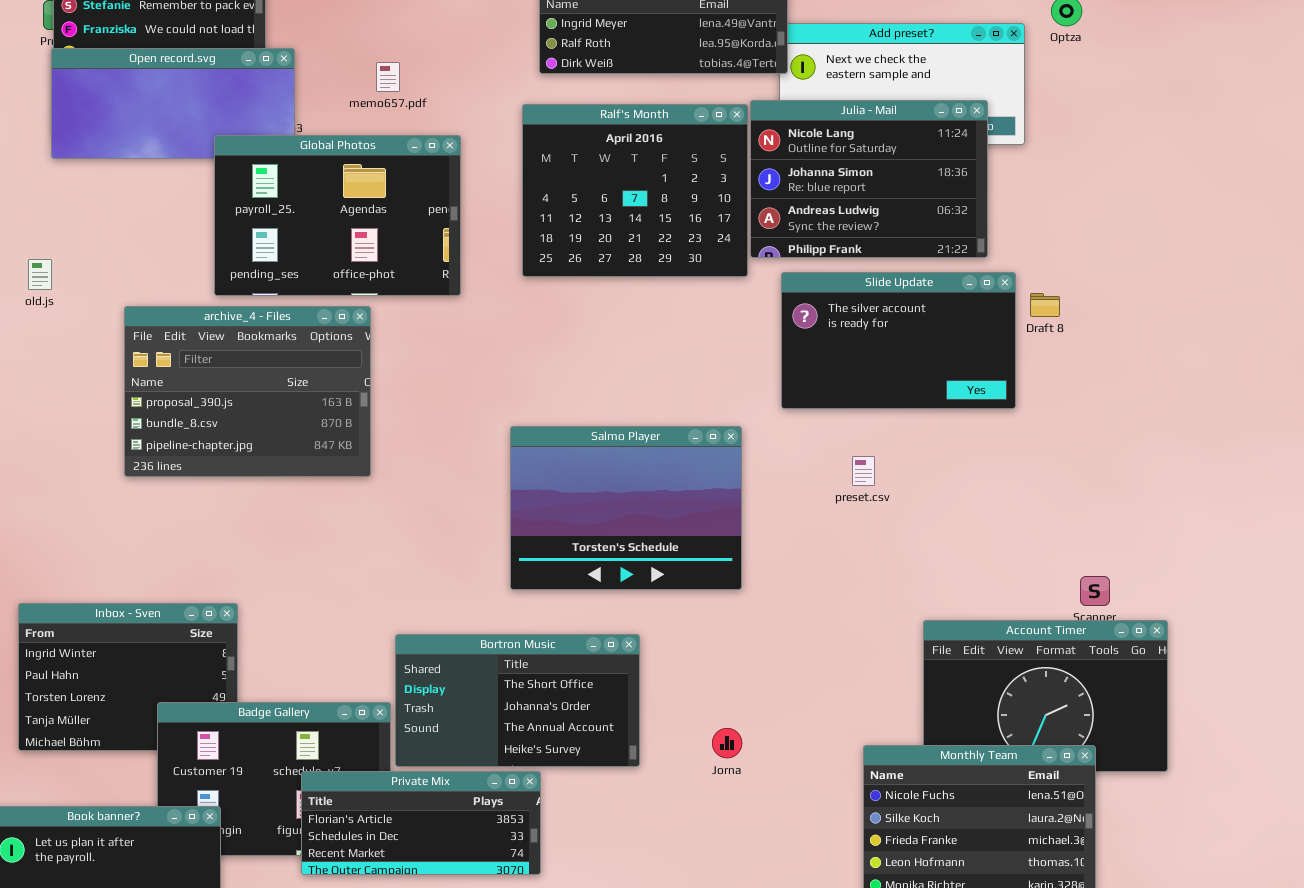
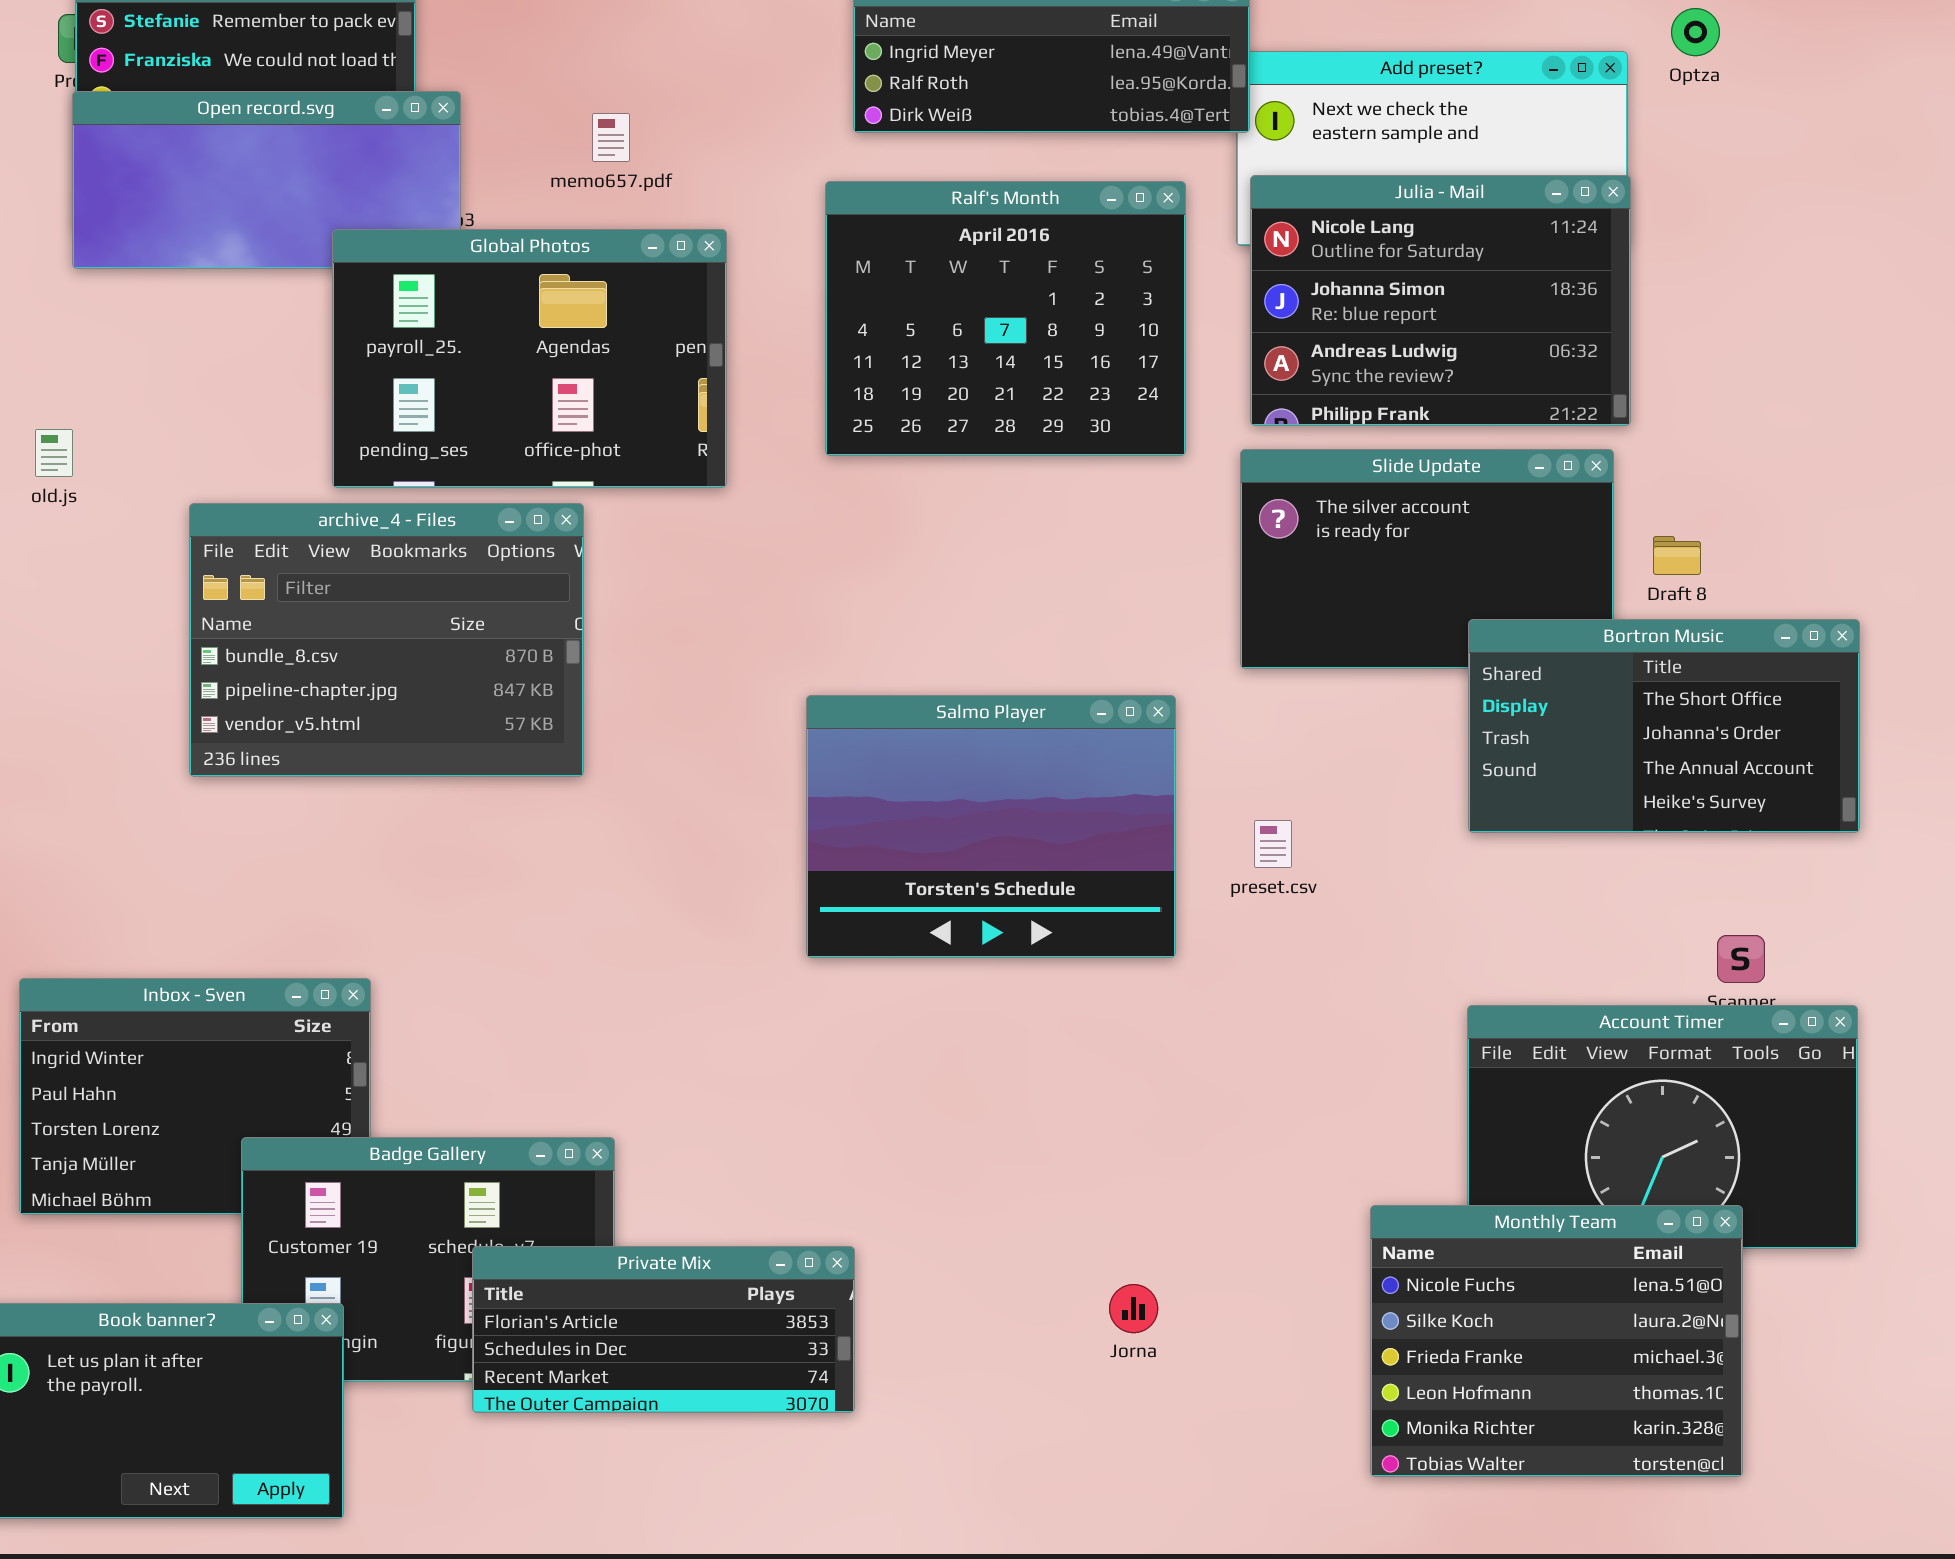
Julia - Mail: [750,100,988,258] -> [1250,175,1631,426], moved
Draft 8: [1030,293,1060,317] -> [1653,536,1701,575], moved
archive_4 - Files: [124,306,371,477] -> [189,503,584,777], scrolled down 1 row
preset.csv: [852,456,875,486] -> [1254,820,1292,868], moved
Bortron Music: [395,634,640,767] -> [1468,619,1860,833], moved
Jorna: [712,728,742,758] -> [1109,1284,1158,1333], moved

